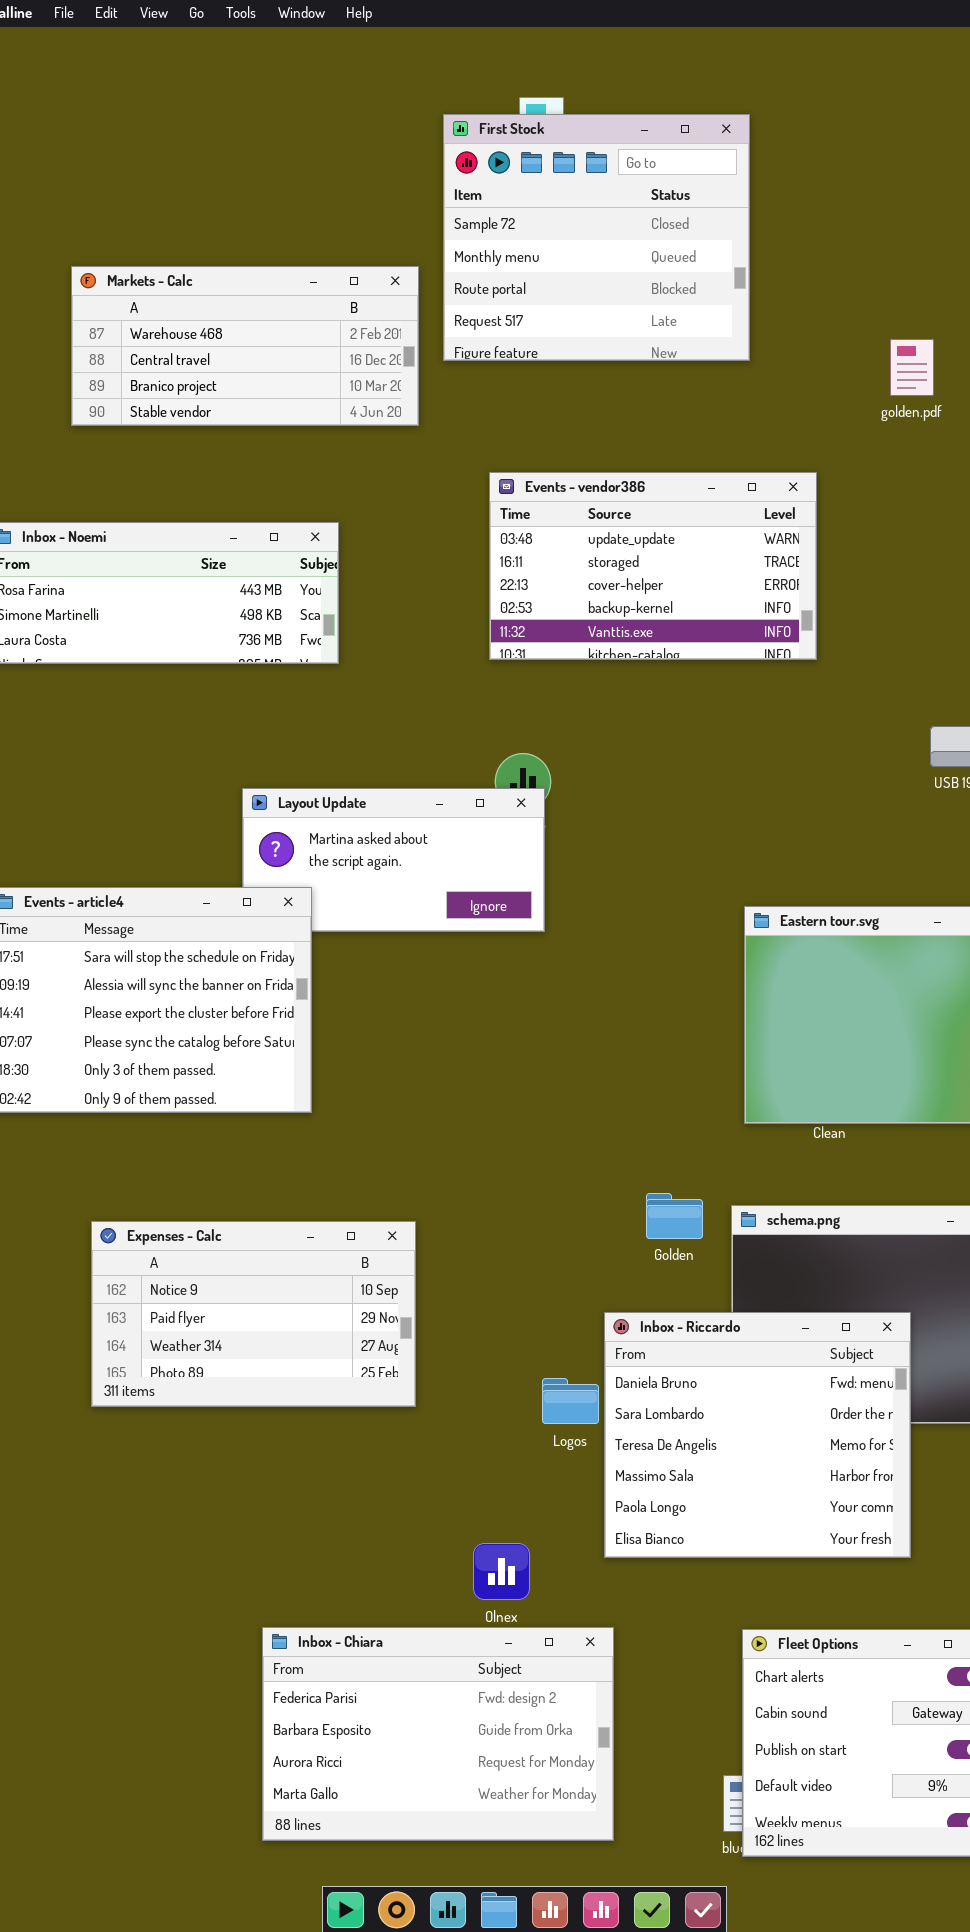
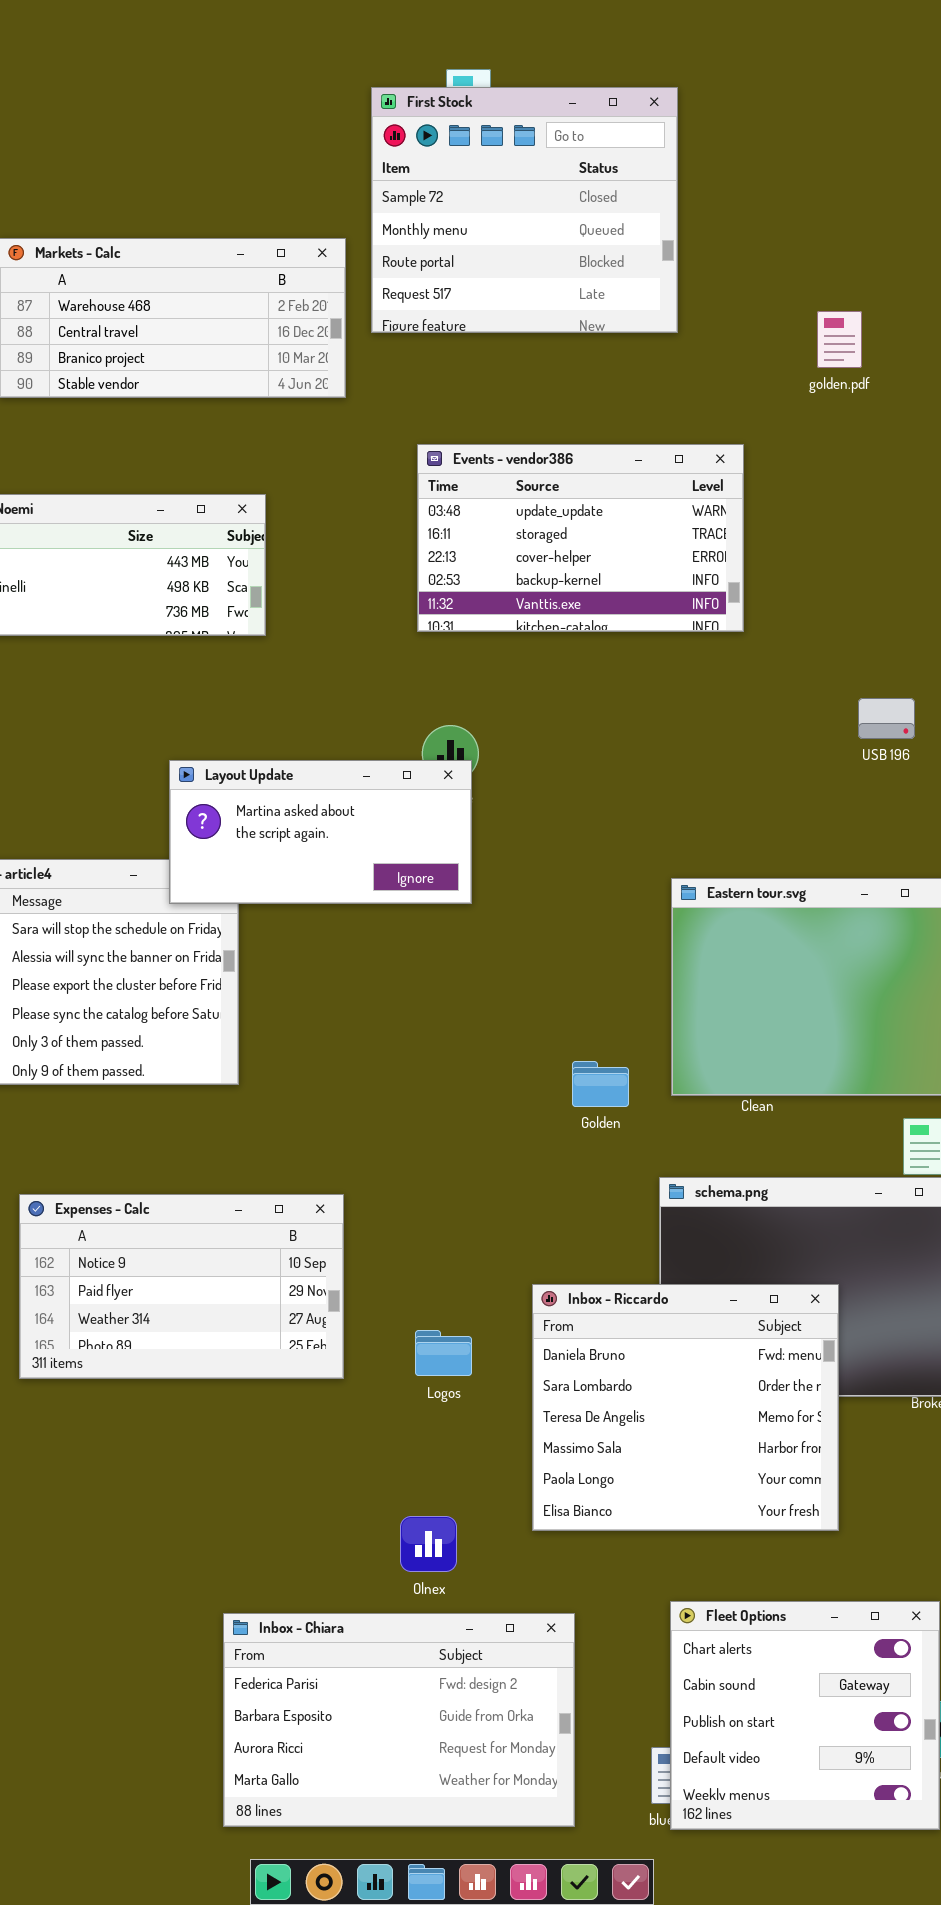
Layout Update: [242,788,545,932] -> [169,760,472,904], raised
Golden: [646,1193,703,1239] -> [572,1061,629,1107], moved
Logos: [542,1378,599,1424] -> [415,1330,472,1376], moved
Inbox - Chiara: [262,1627,614,1841] -> [223,1613,575,1827], moved

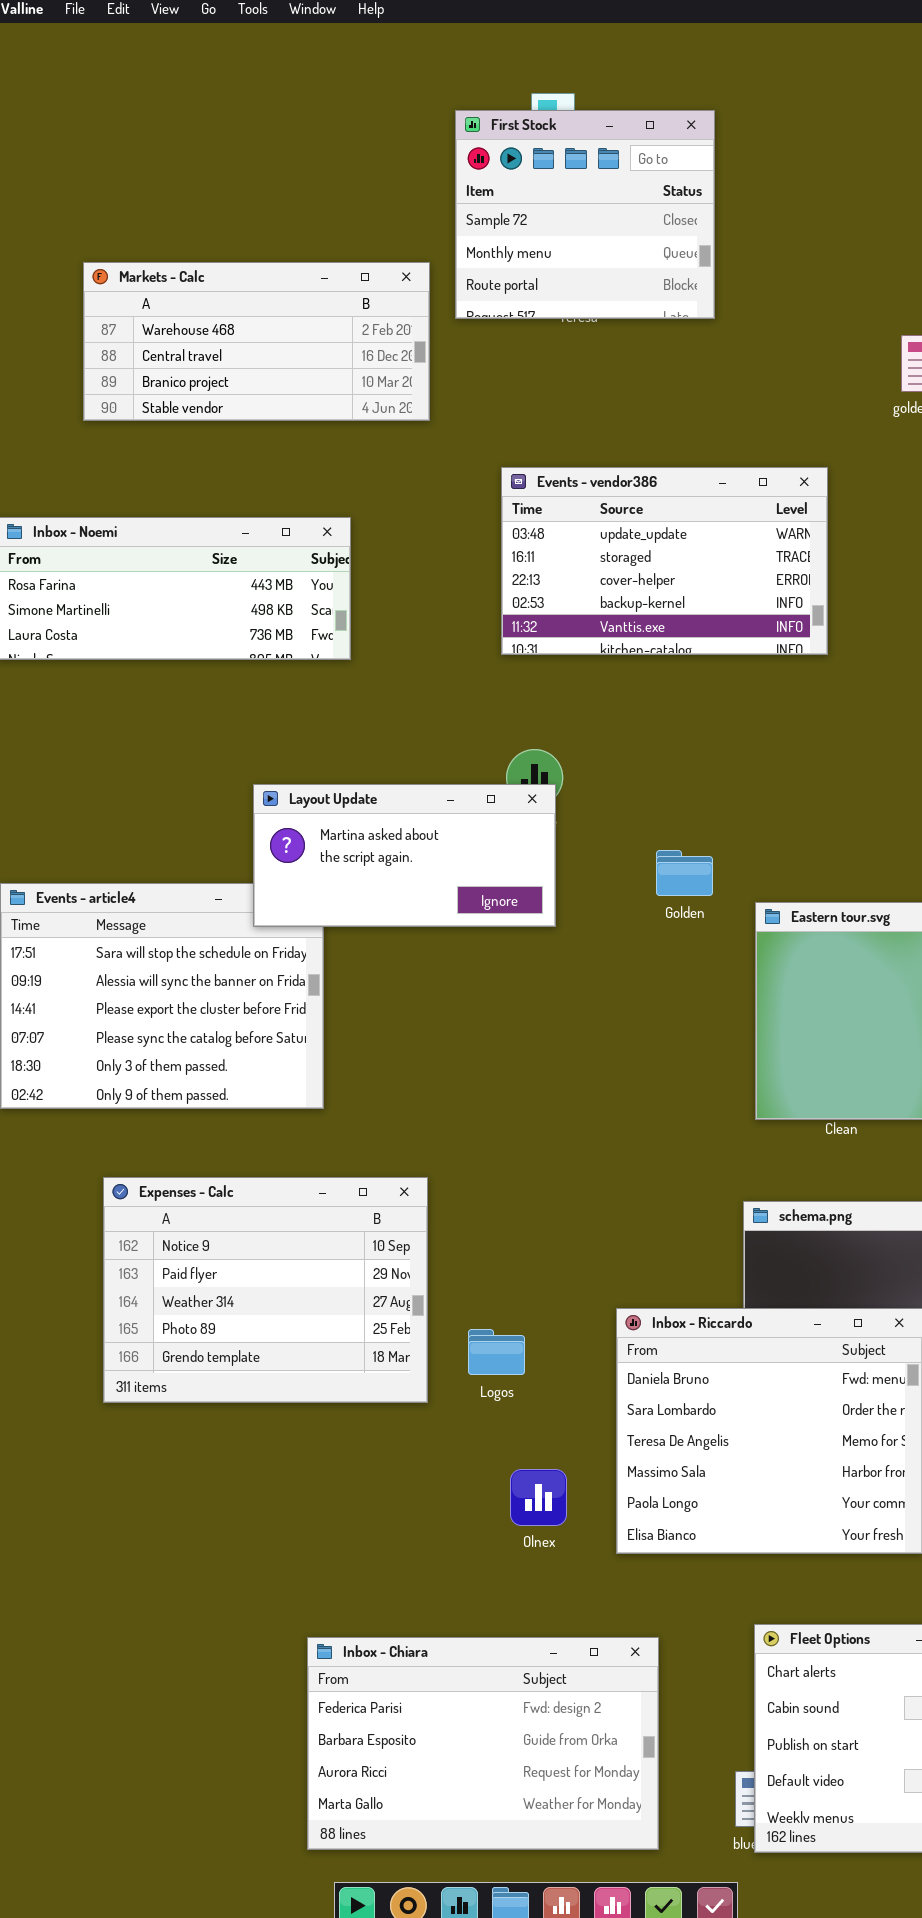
First Stock: [371,87,678,333] -> [455,110,715,319], resized
Golden: [572,1061,629,1107] -> [656,850,713,896], moved
Expenses - Calc: [19,1194,344,1379] -> [103,1177,428,1403], resized
Logos: [415,1330,472,1376] -> [468,1329,525,1375], moved
Olnex: [400,1516,457,1572] -> [510,1469,567,1526], moved

